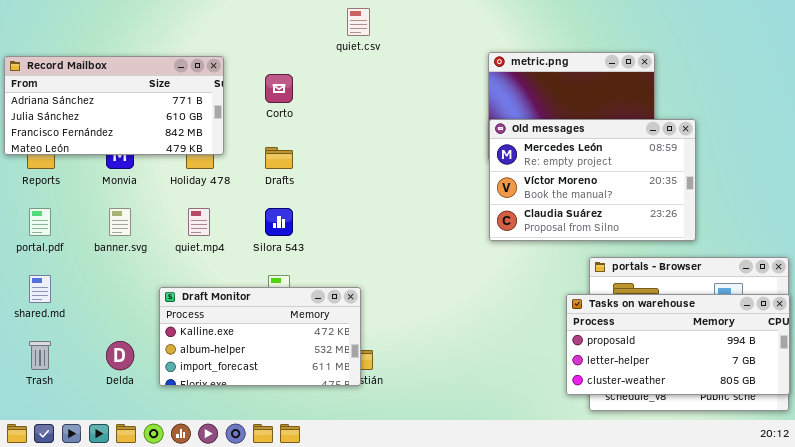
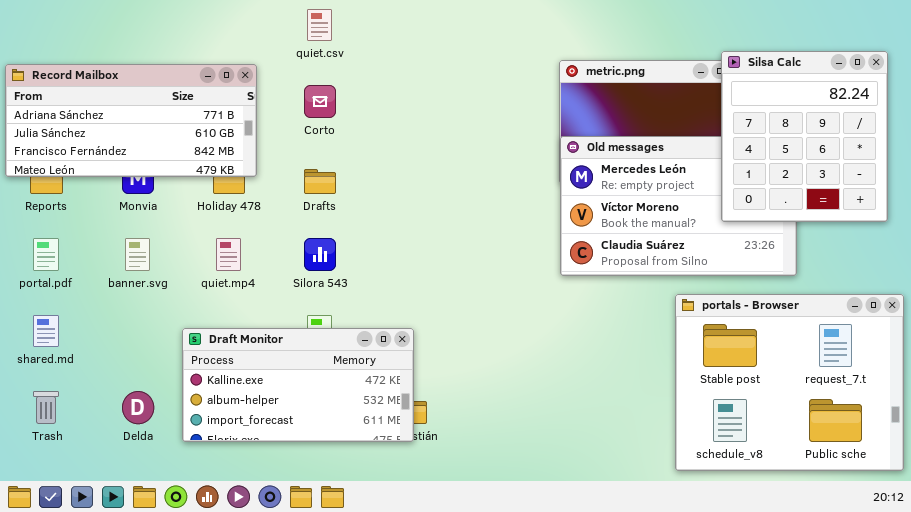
quiet.csv: [347,8,370,36] -> [307,9,332,41], moved
Silsa Calc: none -> [721,51,888,222], opened
Tasks on warehouse: [566,294,790,395] -> none, closed

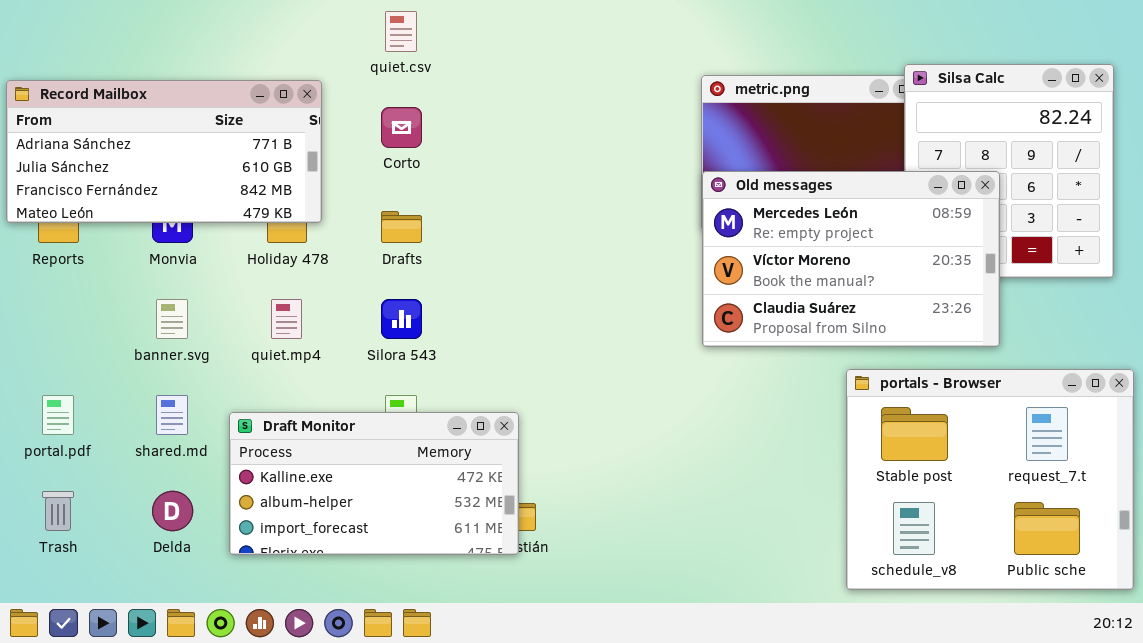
Old messages: [560,136,797,276] -> [702,171,1000,347], raised
portal.pdf: [33,238,59,271] -> [42,395,74,435], moved
shared.md: [33,315,59,347] -> [156,395,188,435], moved

